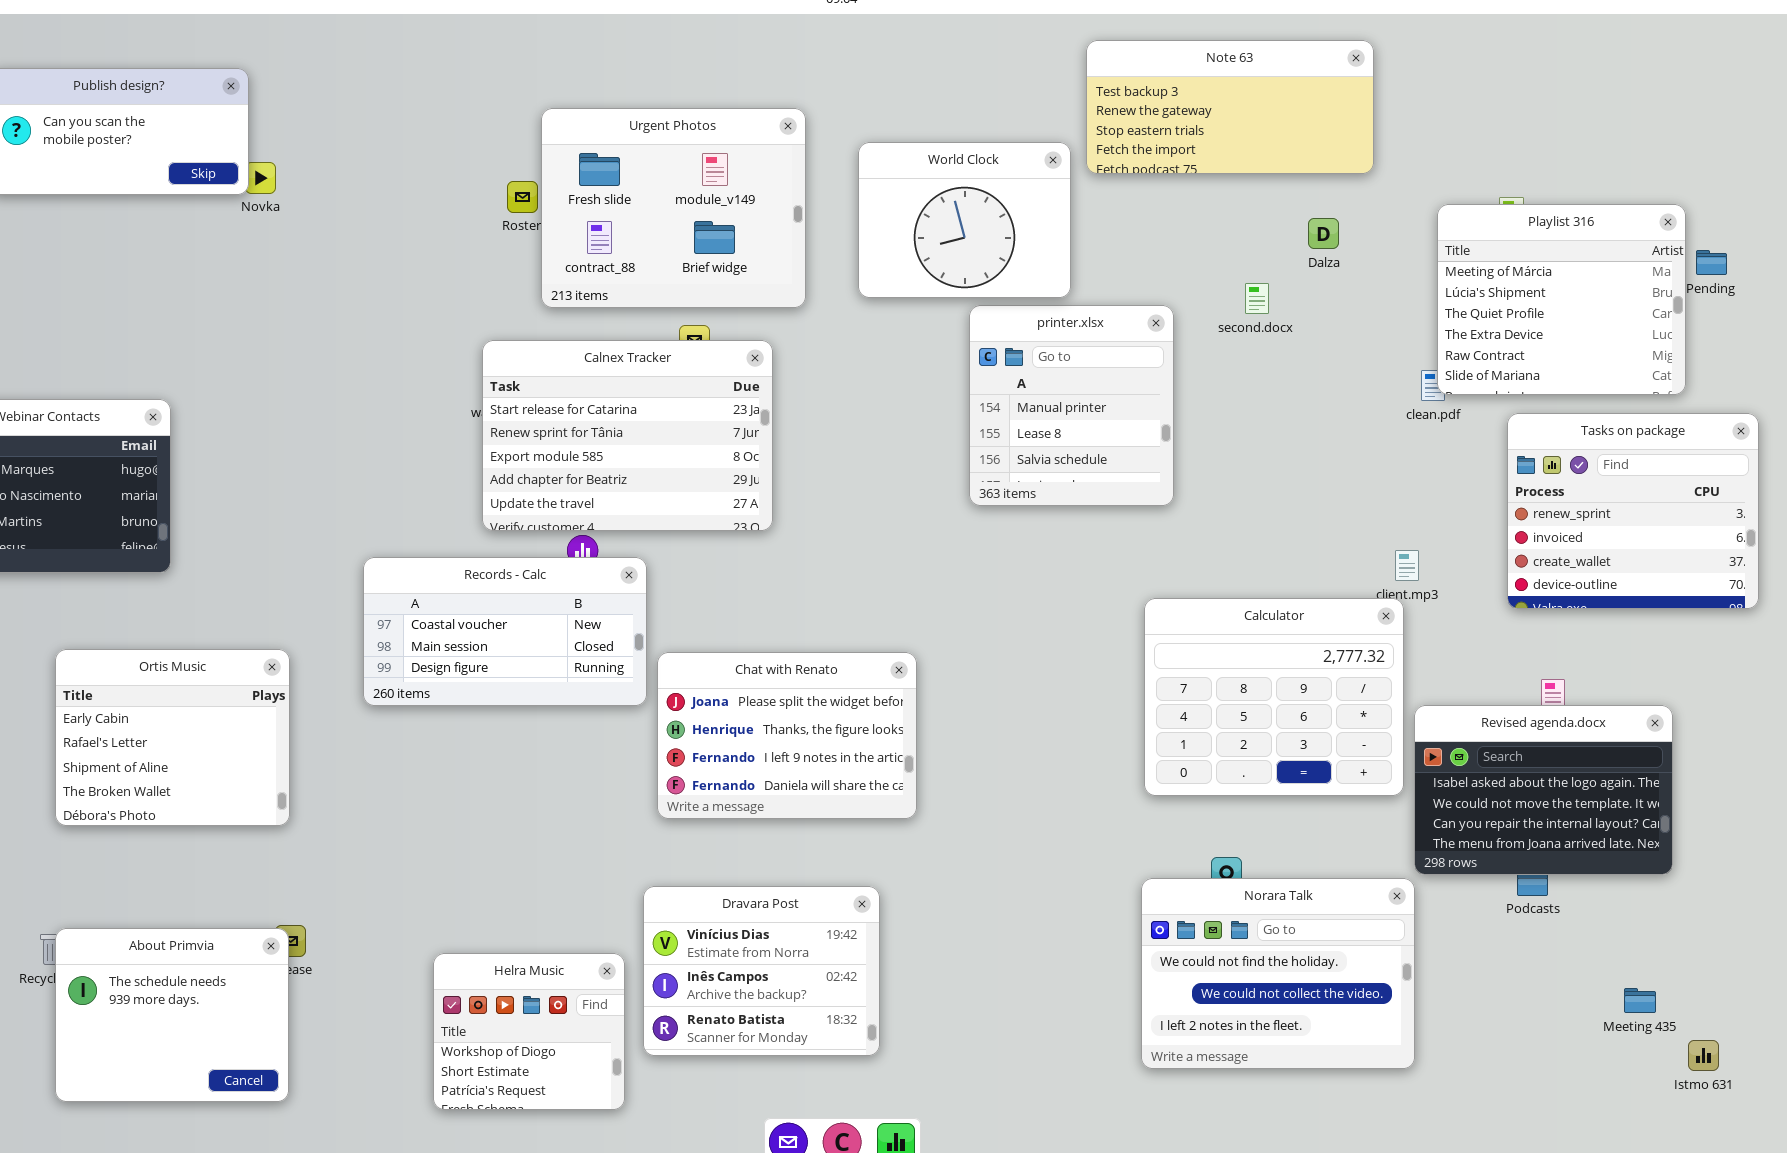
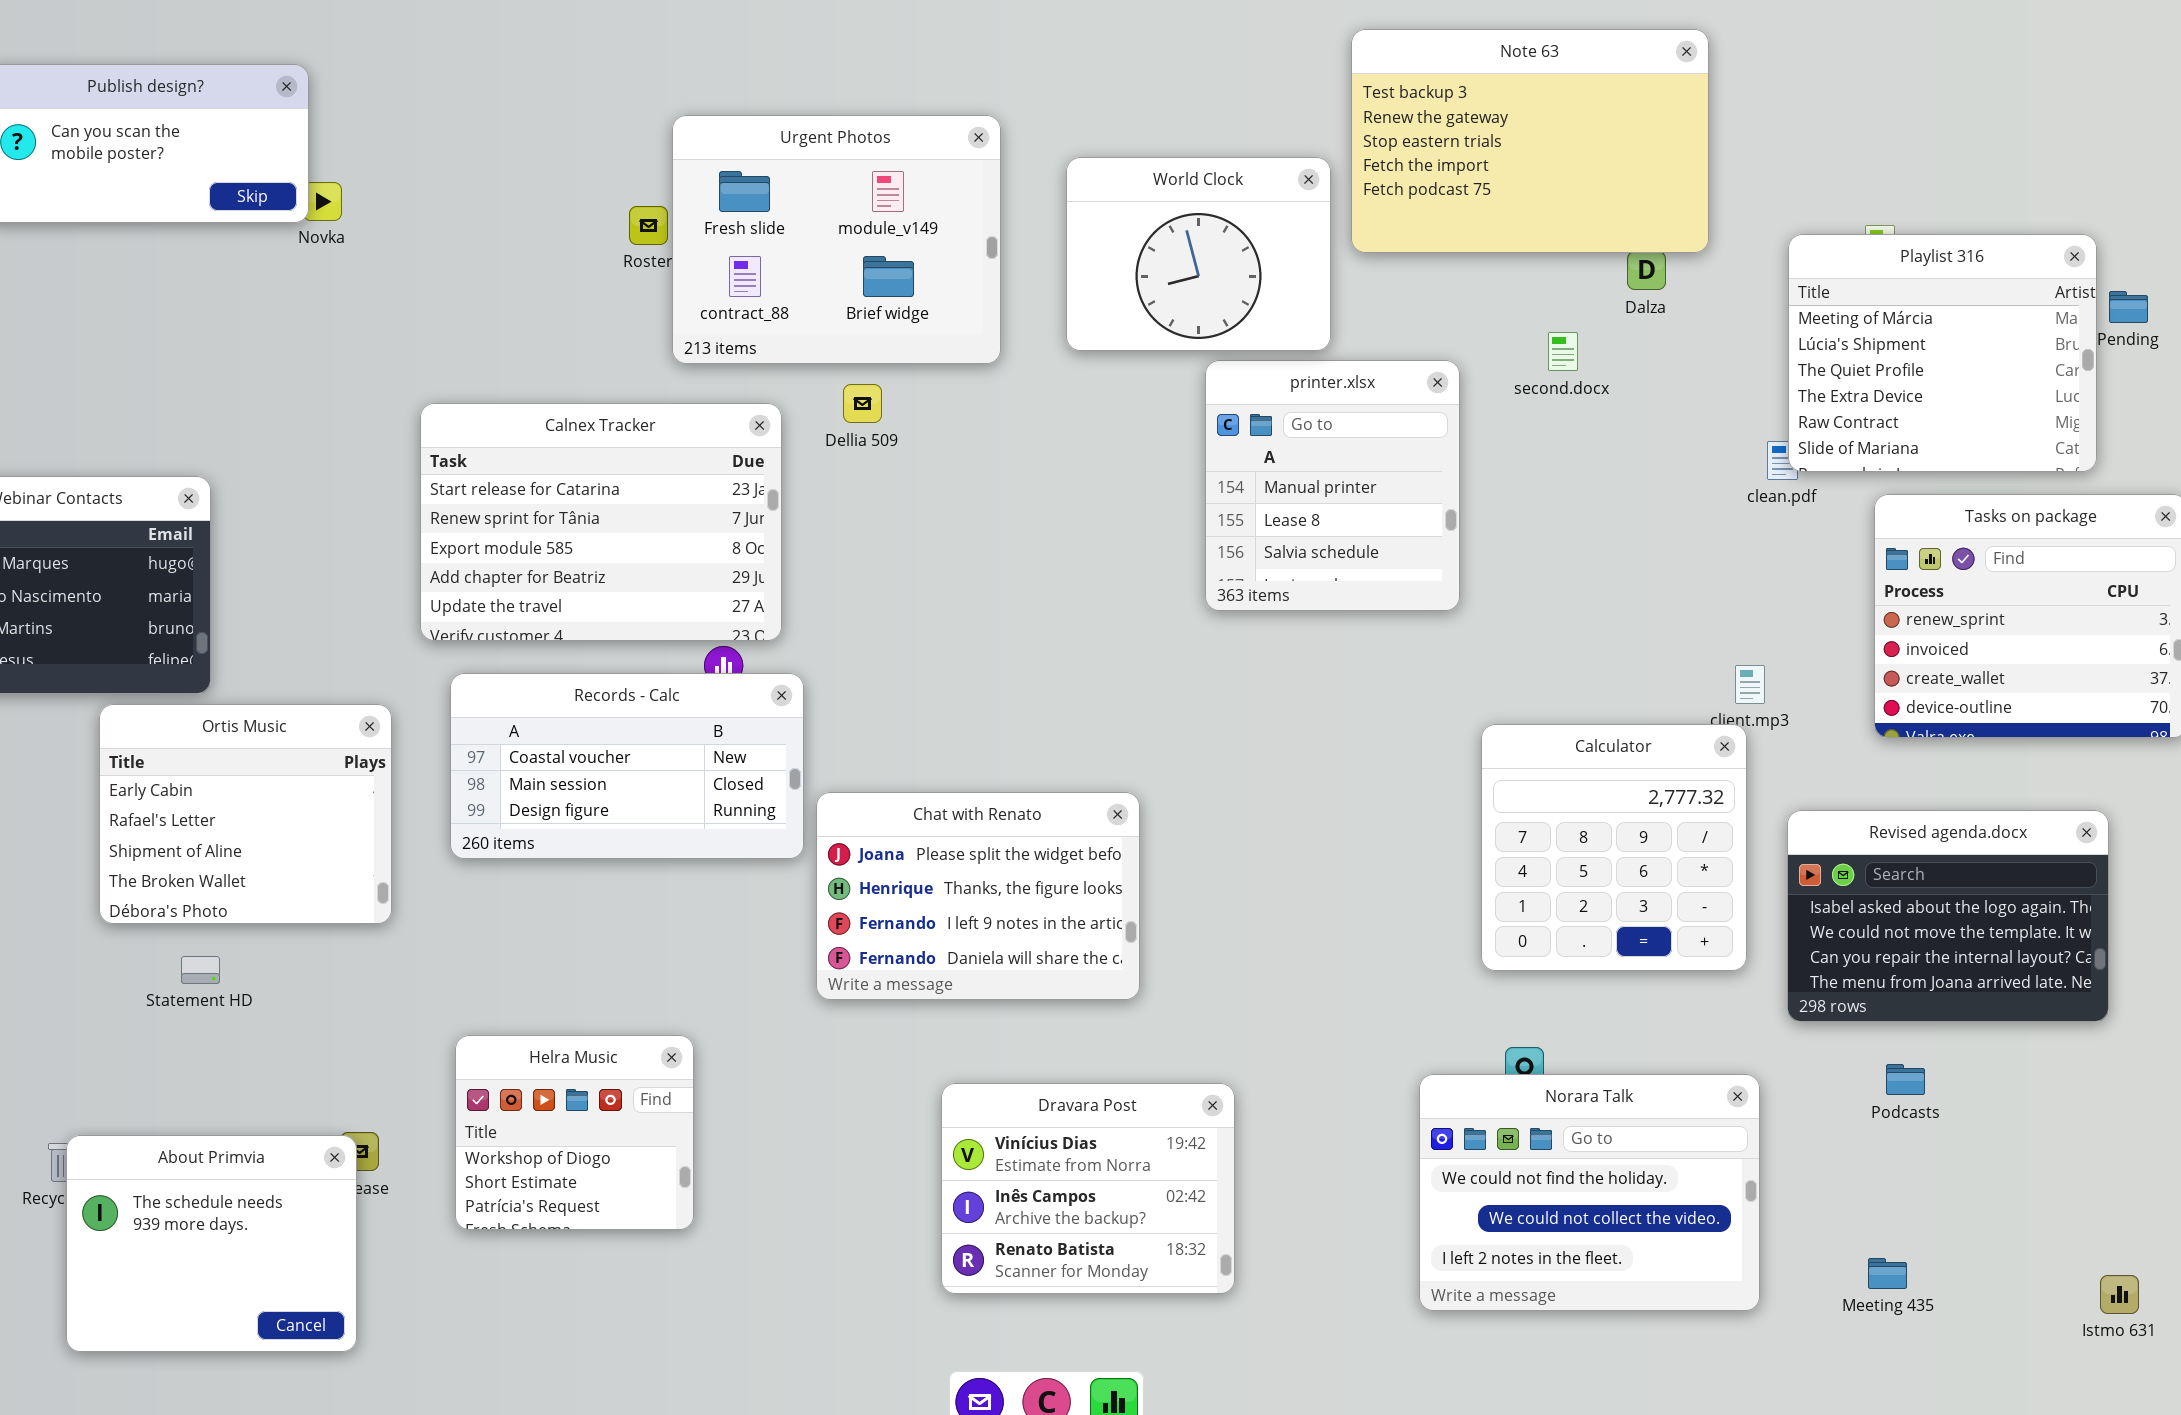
Note 63: [1086,40,1374,174] -> [1351,29,1709,253], resized
Calnex Tracker: [482,340,773,531] -> [420,403,782,641], moved
Calculator: [1144,598,1404,796] -> [1481,724,1747,971], resized
Ortis Music: [55,649,290,826] -> [99,704,392,924], moved
Revised agenda.docx: [1414,705,1673,875] -> [1787,810,2109,1022], moved
Dravara Post: [643,886,880,1056] -> [941,1083,1235,1294], moved
Helra Music: [433,953,625,1110] -> [455,1035,694,1230], moved
Meeting 435: [1624,988,1656,1013] -> [1868,1258,1907,1289], moved

